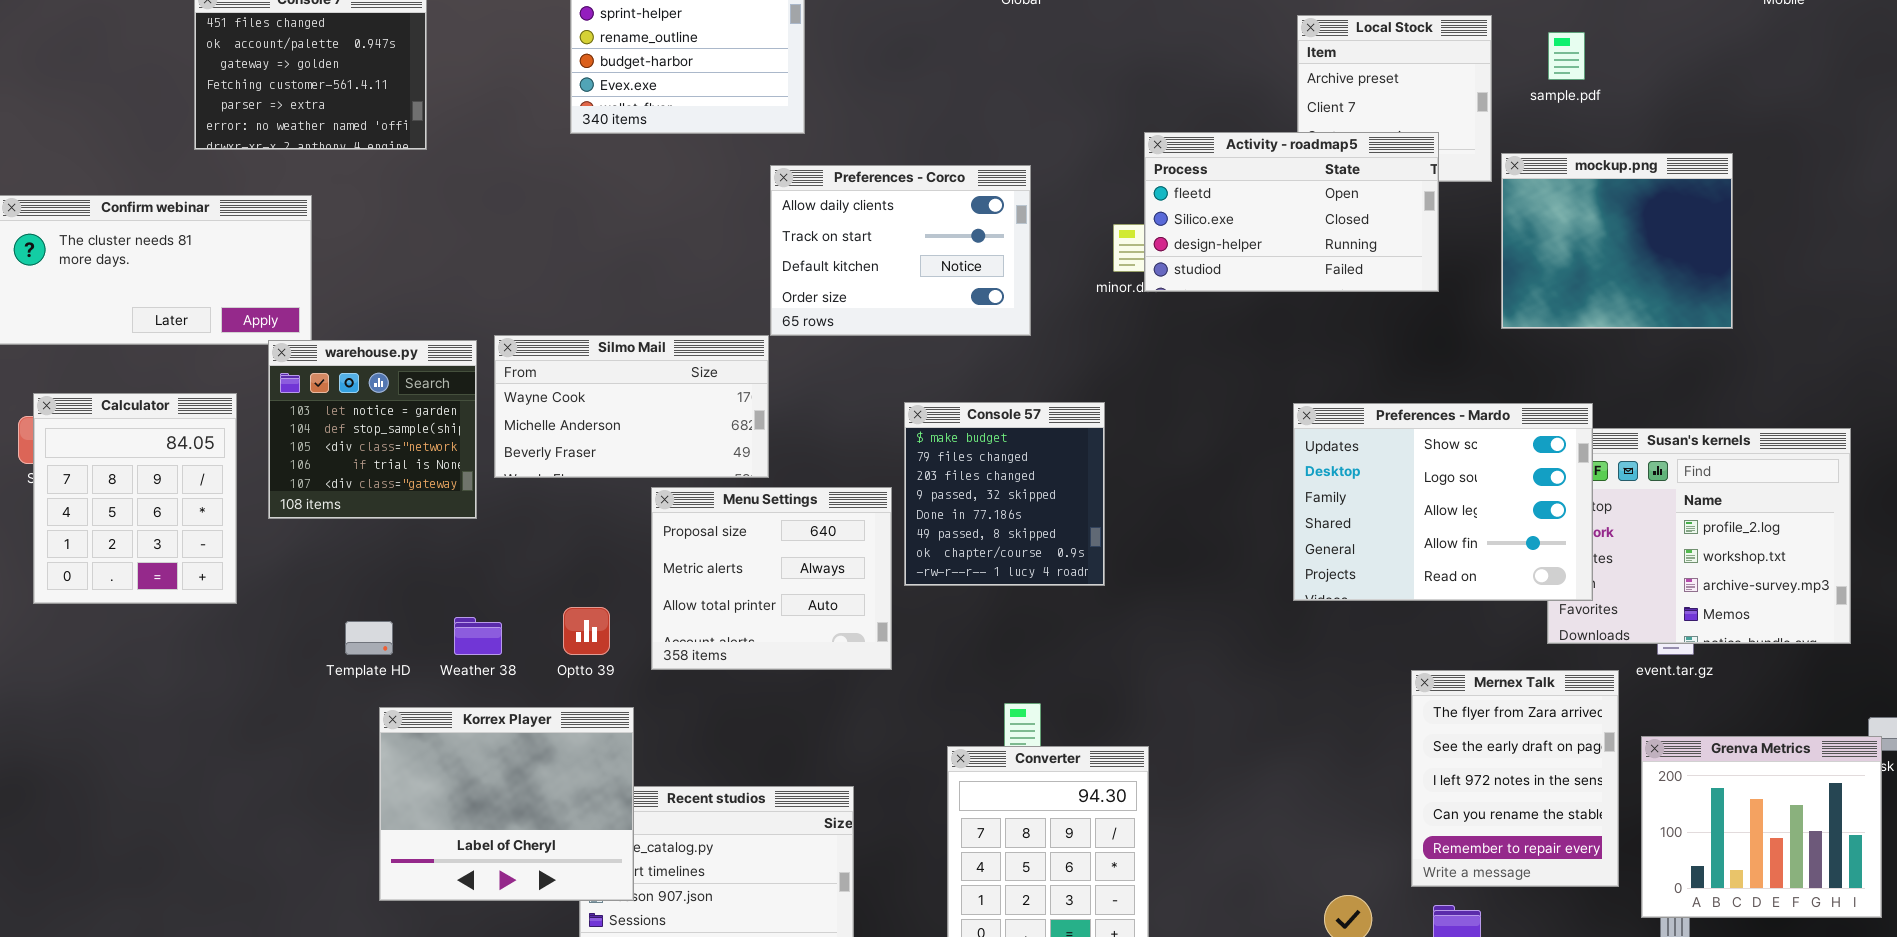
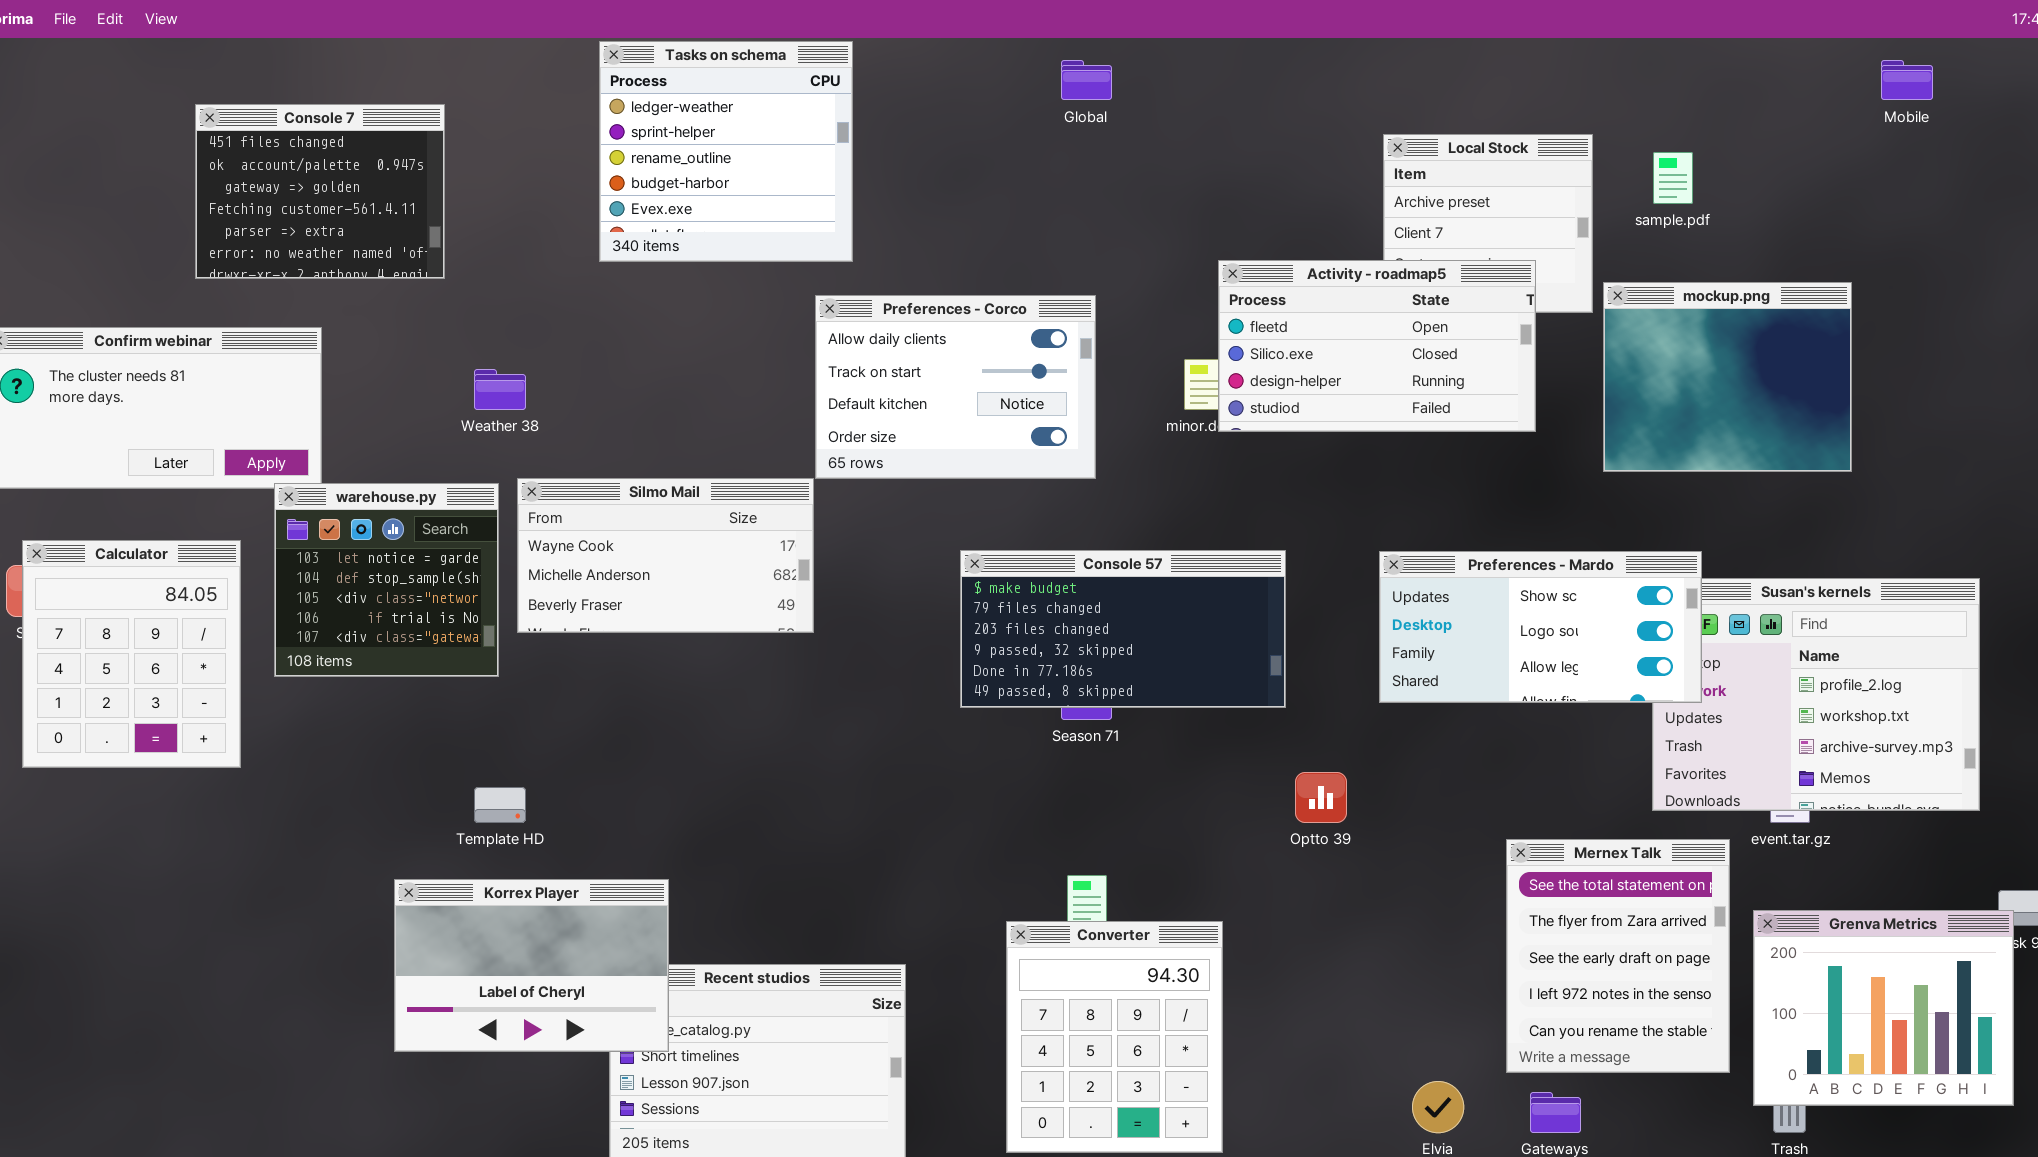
Console 57: [904,402,1105,586] -> [960,550,1286,708], resized
Preferences - Mardo: [1293,403,1593,601] -> [1379,551,1702,703], resized
Menu Settings: [651,487,892,670] -> none, closed
Optto 39: [563,607,610,655] -> [1295,772,1347,823], moved
Weather 38: [454,617,502,655] -> [474,369,526,410], moved
Template HD: [345,621,393,655] -> [474,787,526,823], moved
Mernex Talk: [1411,670,1619,887] -> [1506,839,1730,1073], scrolled up 1 row
Korrex Player: [379,707,634,901] -> [394,879,669,1052], resized

